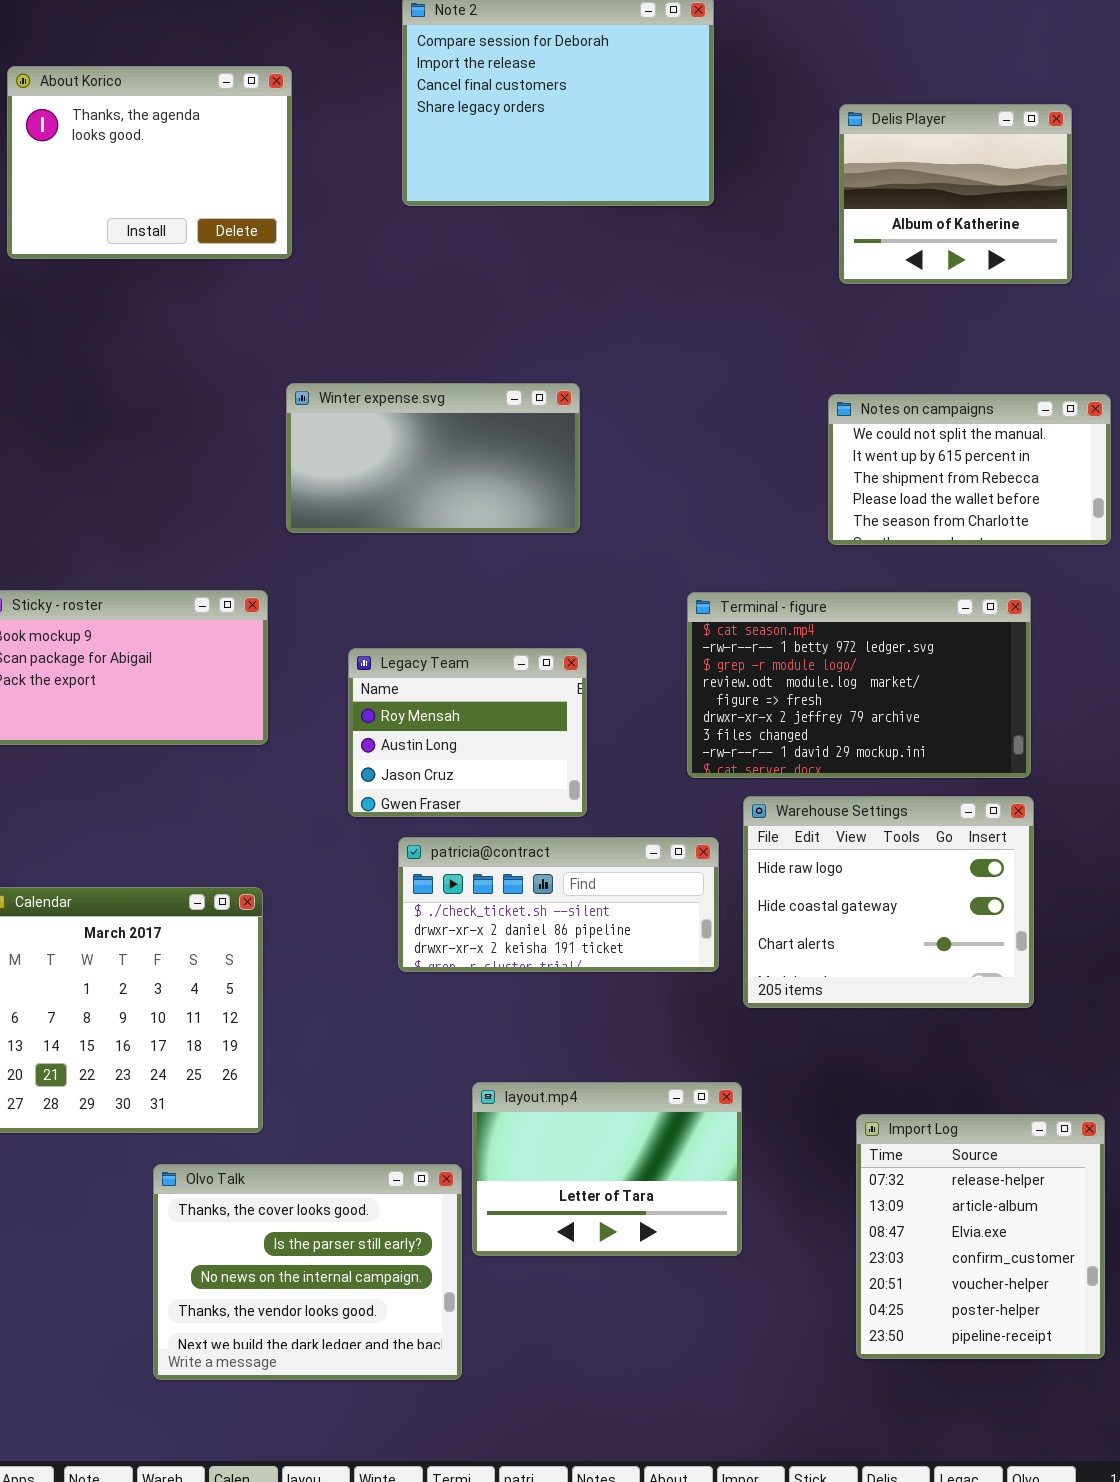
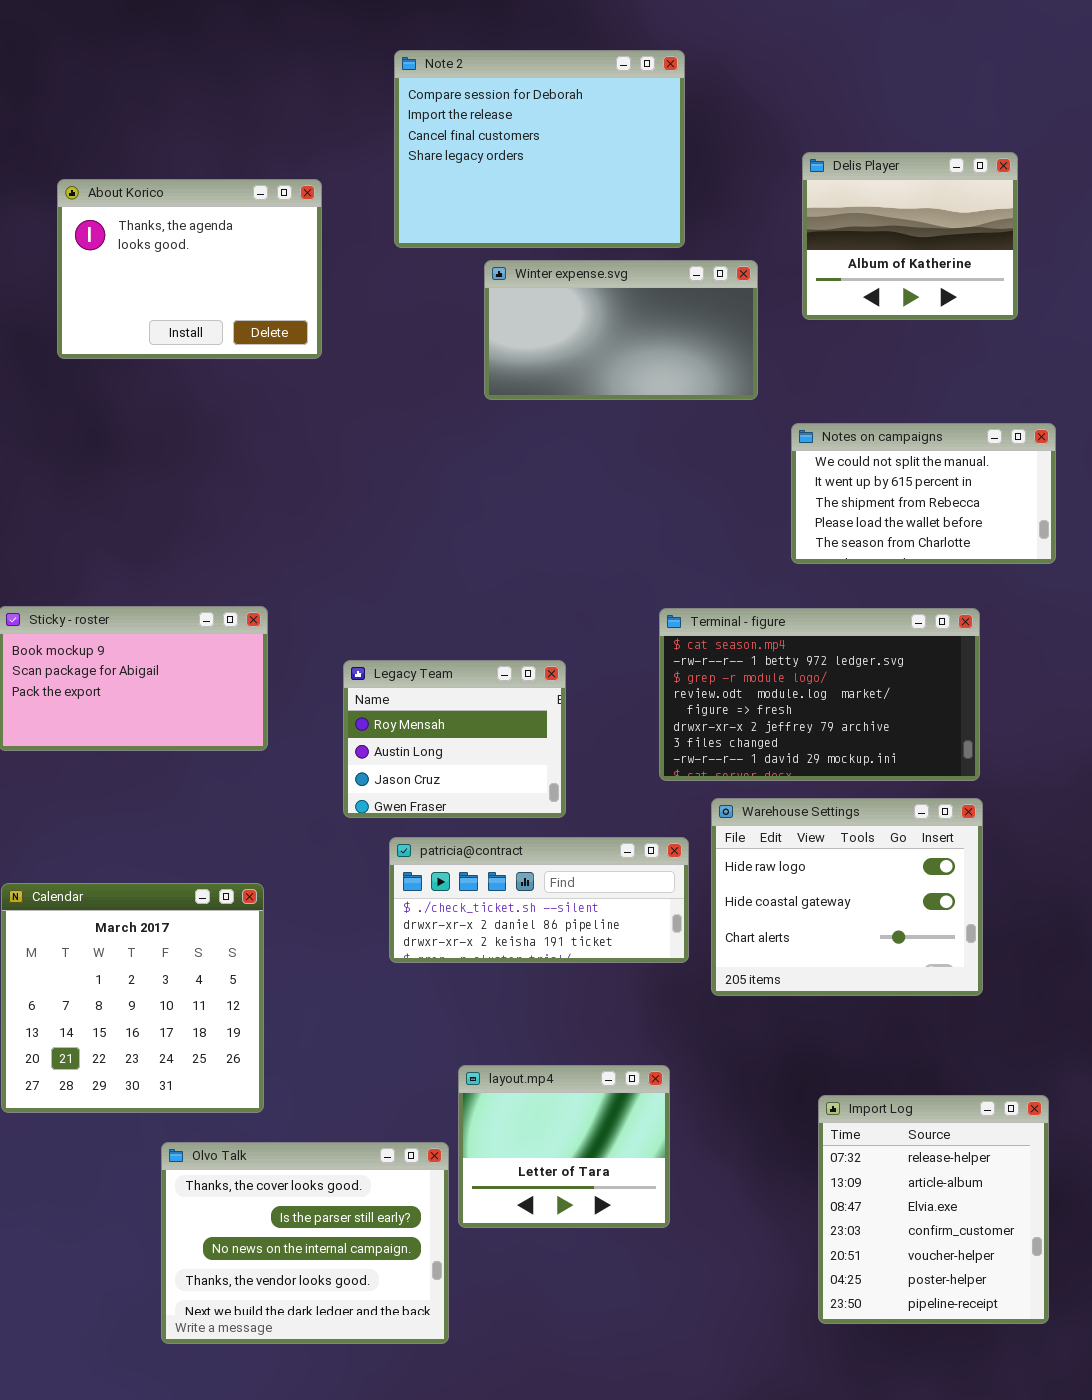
About Korico: [7,66,292,259] -> [57,179,322,359], moved
Winter expense.svg: [286,383,580,533] -> [484,260,758,400], moved
layout.mp4: [472,1082,742,1256] -> [458,1065,670,1228], resized

